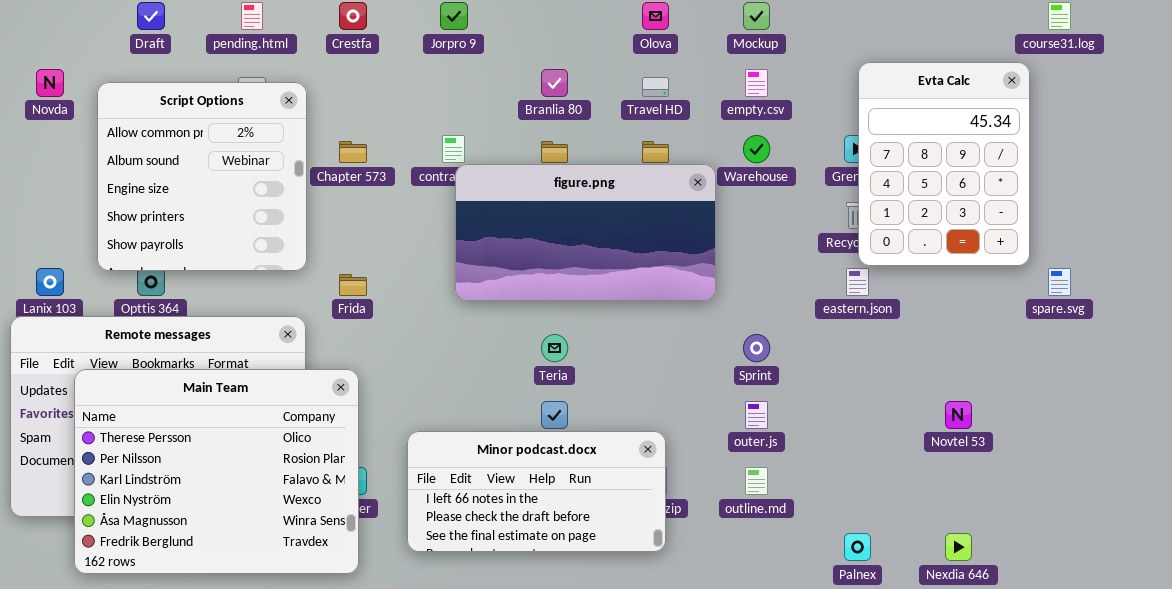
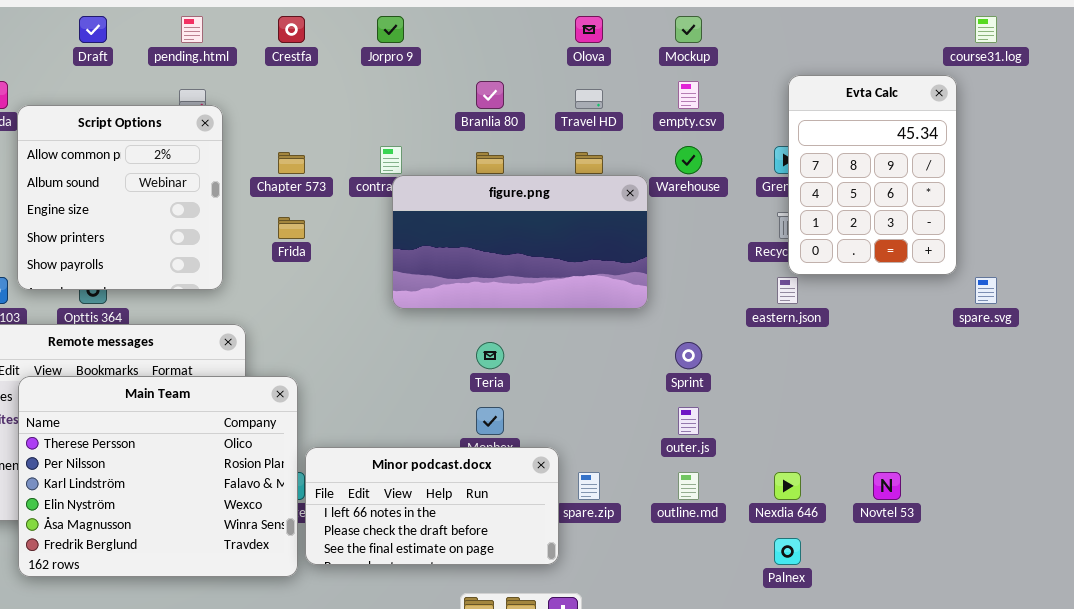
Script Options: [97,82,307,271] -> [17,105,223,290], moved
Frida: [339,274,367,296] -> [278,217,305,239], moved
Novtel 53: [945,401,972,429] -> [873,472,901,500], moved
Minor podcast.docx: [407,431,666,552] -> [305,447,559,565], moved
Nexdia 646: [945,533,972,561] -> [774,472,801,500], moved

